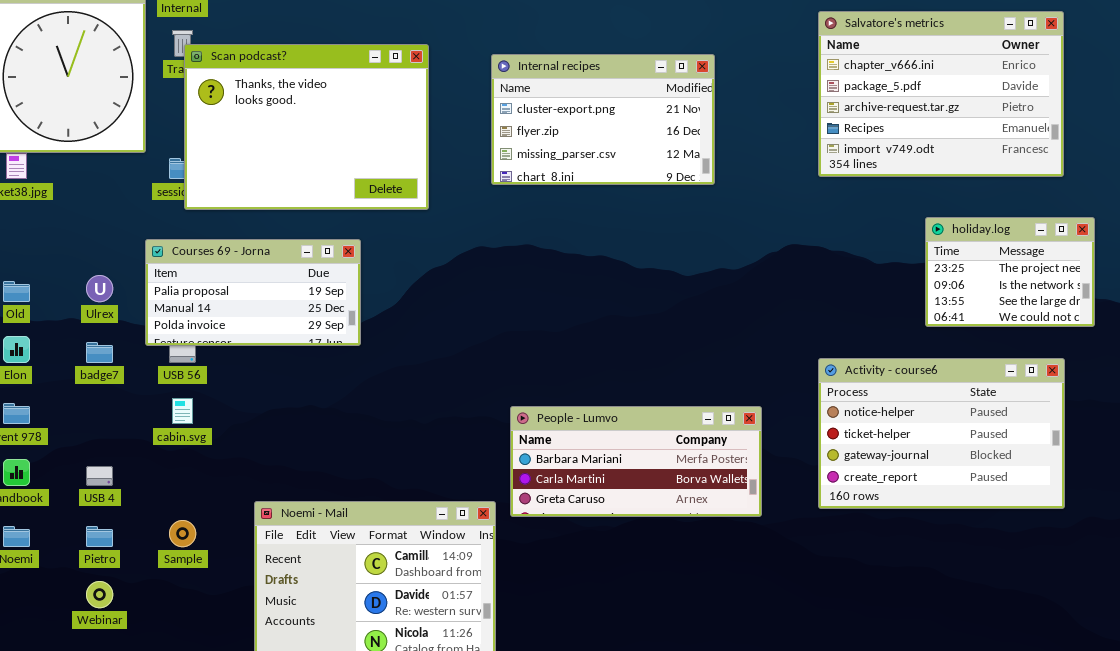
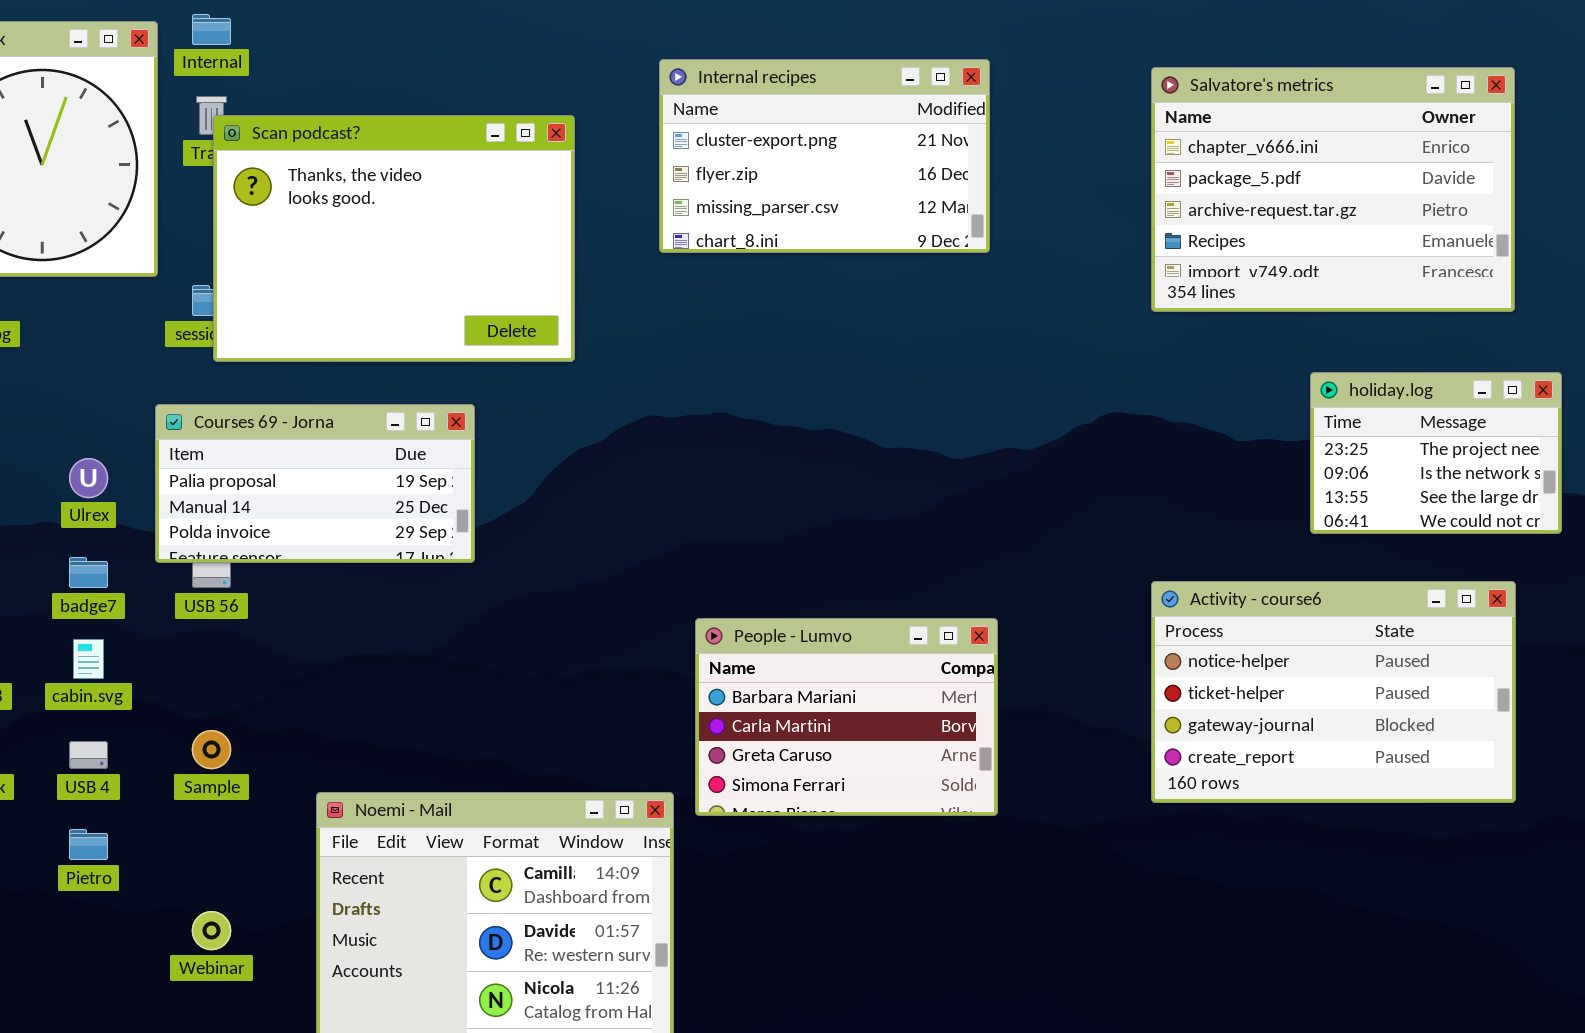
Internal recipes: [491,54,715,185] -> [659,59,990,253], moved
cabin.svg: [172,398,193,424] -> [73,639,104,679], moved
People - Lumvo: [510,406,762,517] -> [695,618,998,816], resized
Sample: [169,520,196,547] -> [192,730,231,769], moved
Webinar: [86,581,113,608] -> [192,911,231,950], moved

